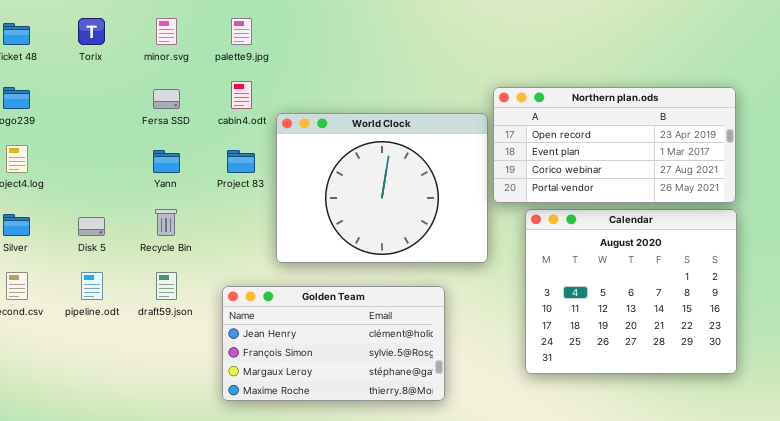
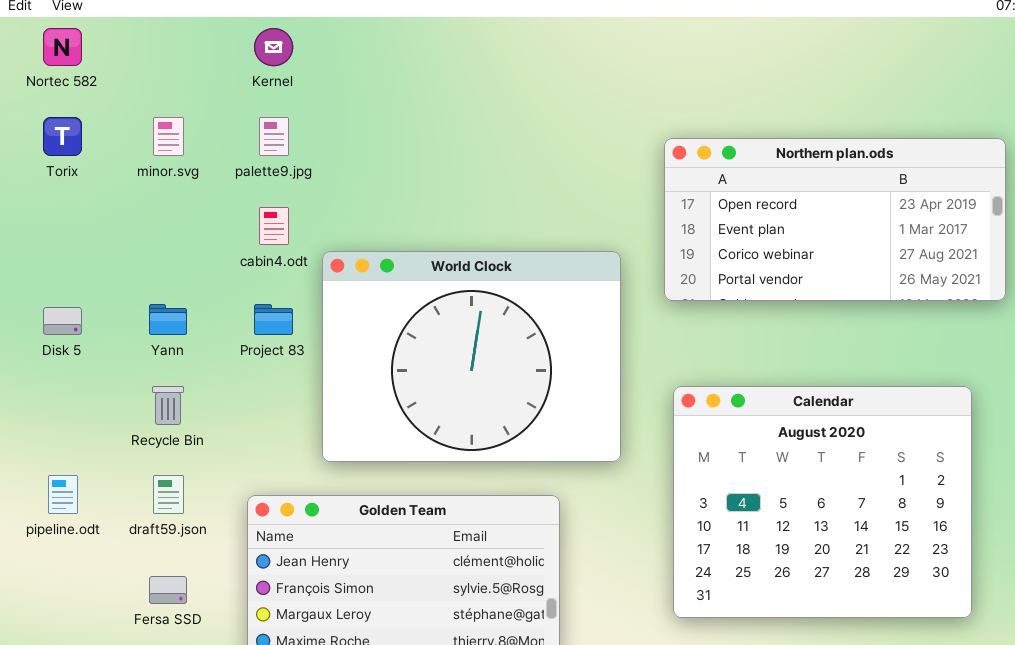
Northern plan.ods: [493,87,736,203] -> [664,138,1006,301], moved
Fersa SSD: [153,89,180,109] -> [149,576,187,604], moved
Disk 5: [78,217,105,236] -> [43,307,82,335], moved

